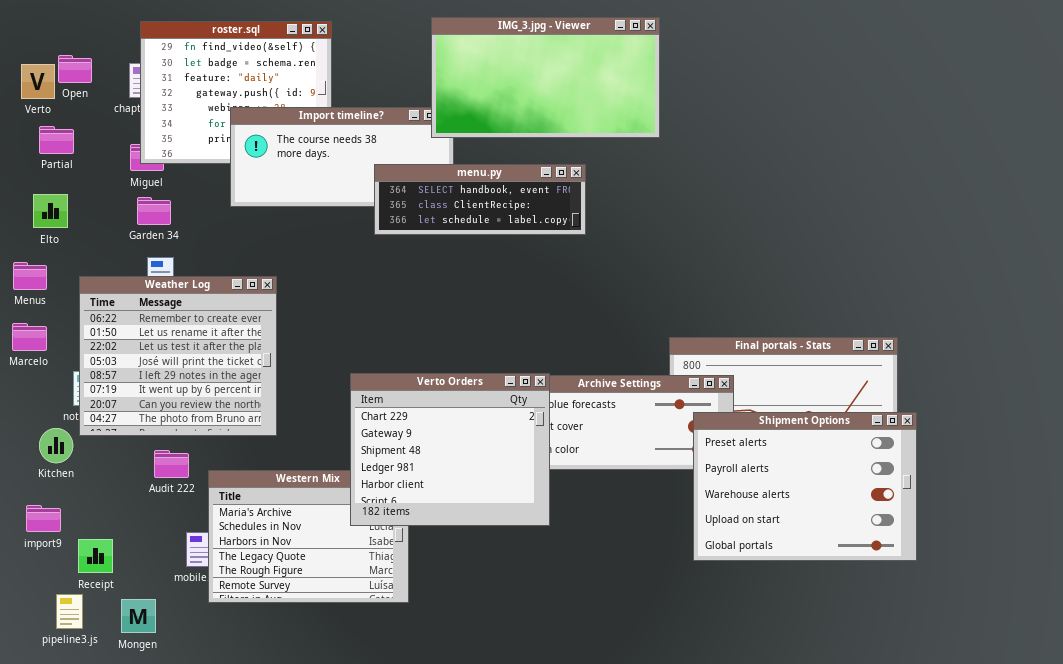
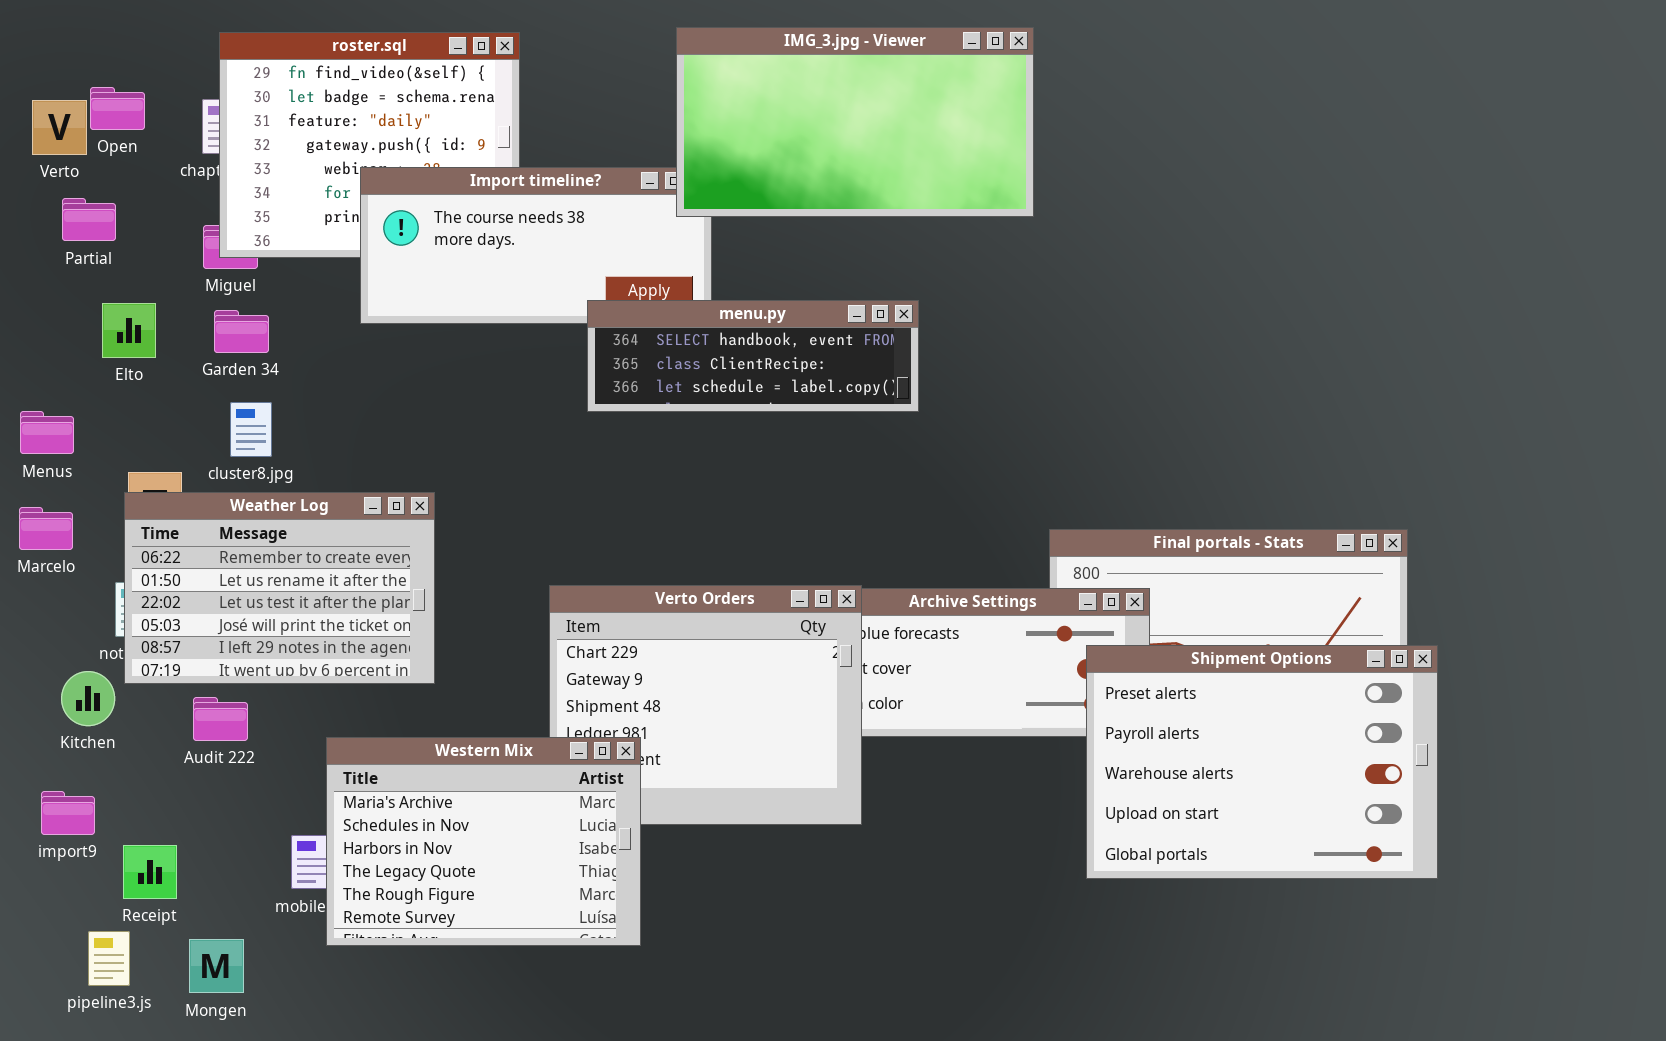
menu.py: [374,164,586,235] -> [587,300,919,412], moved
Elto: [33,194,68,228] -> [102,303,156,358], moved
Weather Log: [79,276,277,436] -> [124,492,435,684], resized
Audit 222: [154,450,189,478] -> [193,697,248,741], moved
Western Mix: [208,470,409,603] -> [326,737,641,946], raised

